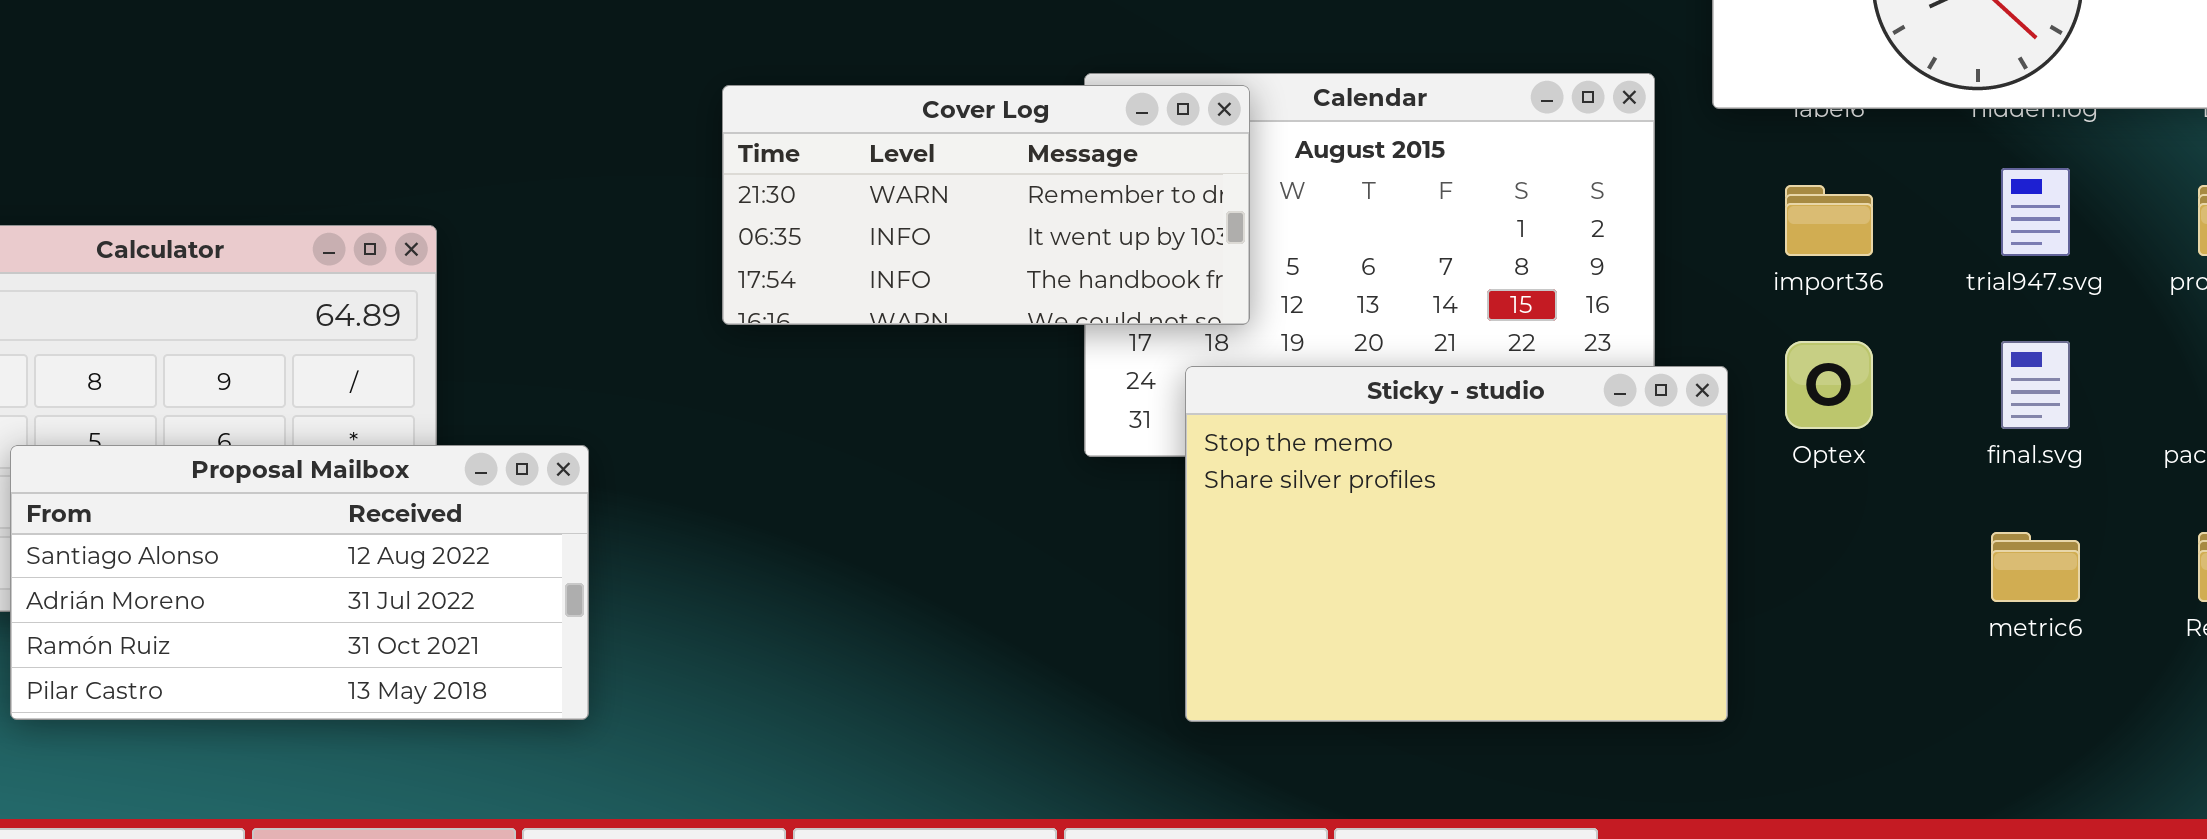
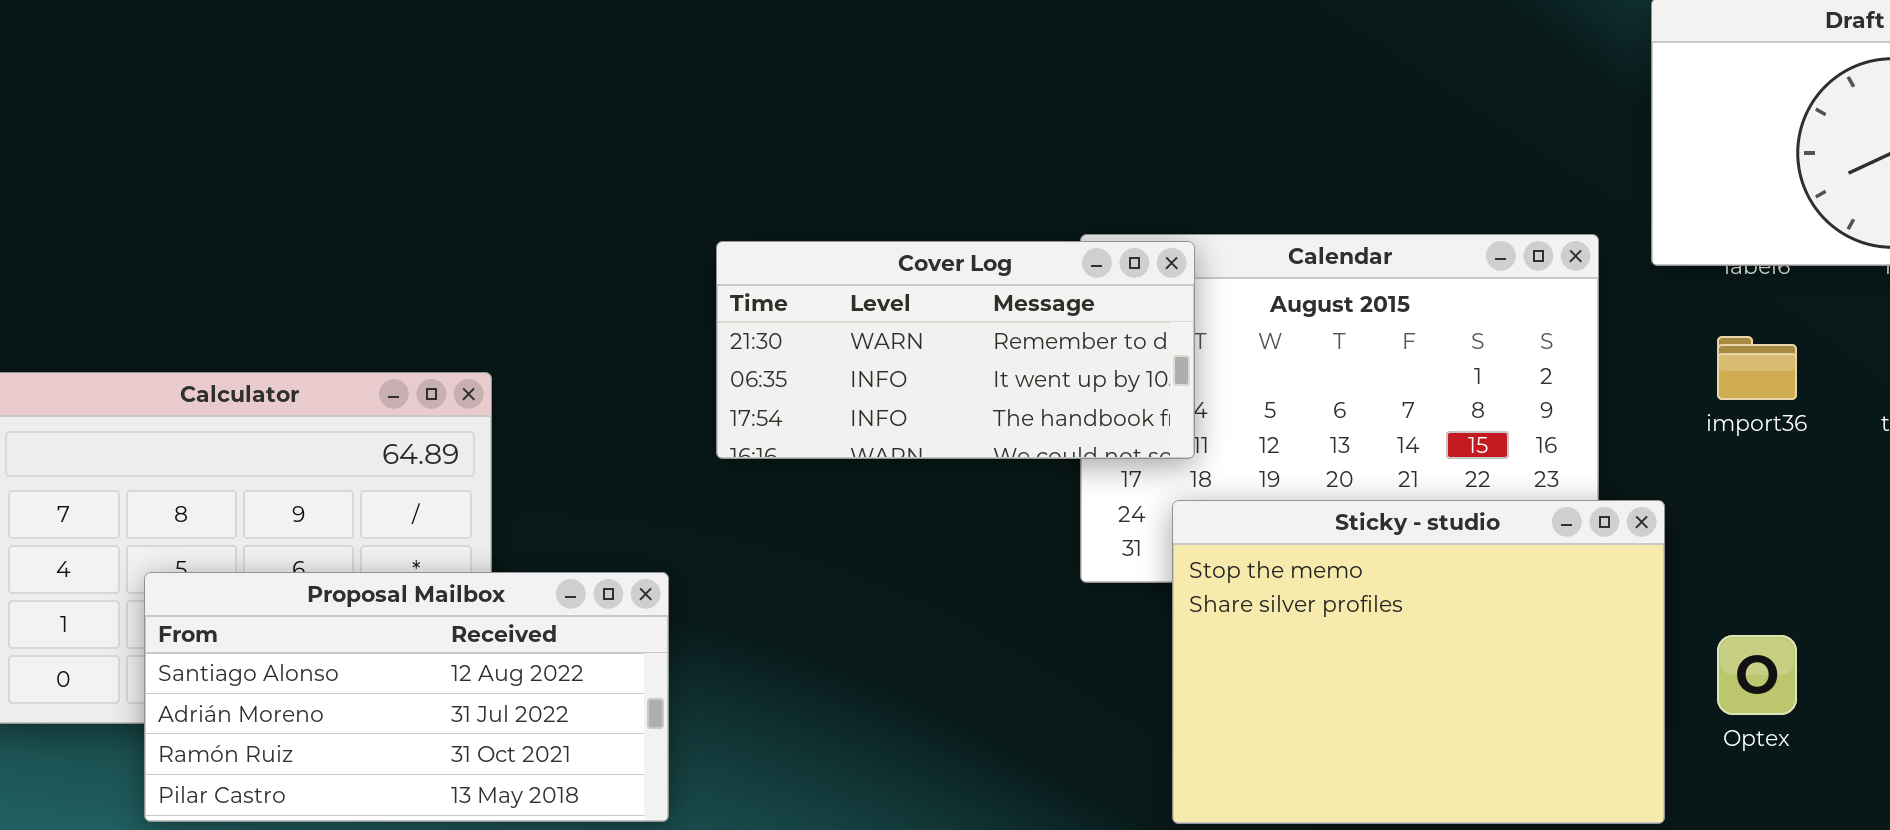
Cover Log: [722,85,1250,325] -> [716,241,1195,459], moved
Optex: [1785,341,1873,429] -> [1717,635,1797,715], moved
Proposal Mailbox: [10,445,589,720] -> [144,572,669,822], moved

